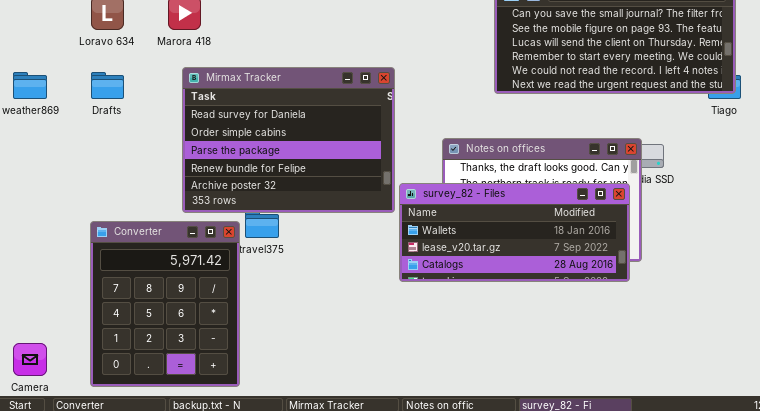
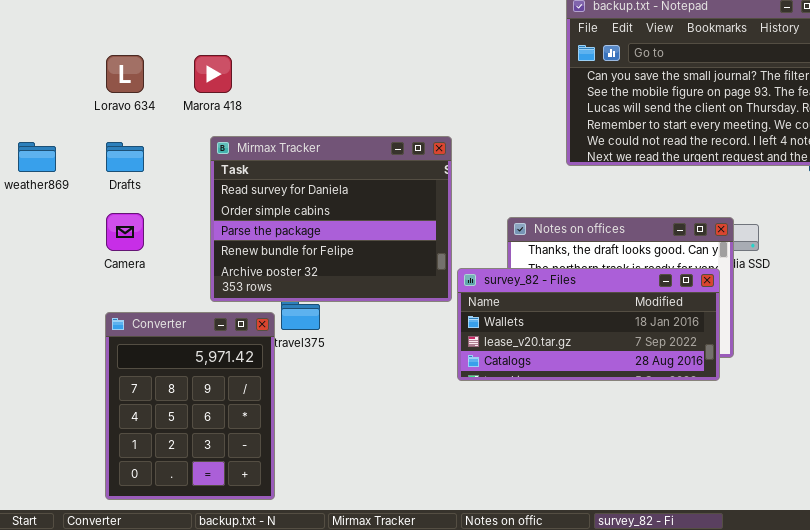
Camera: [13,343,47,376] -> [106,213,144,251], moved

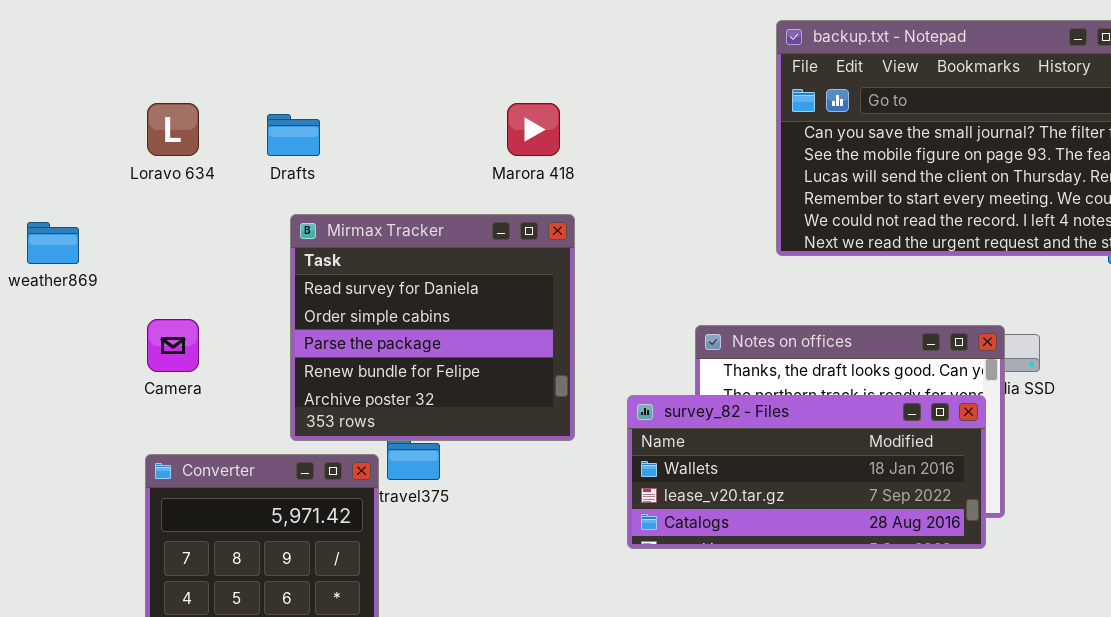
Marora 418: [194,55,232,93] -> [507,103,560,156], moved
Mirmax Tracker: [210,136,452,302] -> [290,214,575,441], resized
Drafts: [106,142,144,172] -> [267,114,320,156], moved

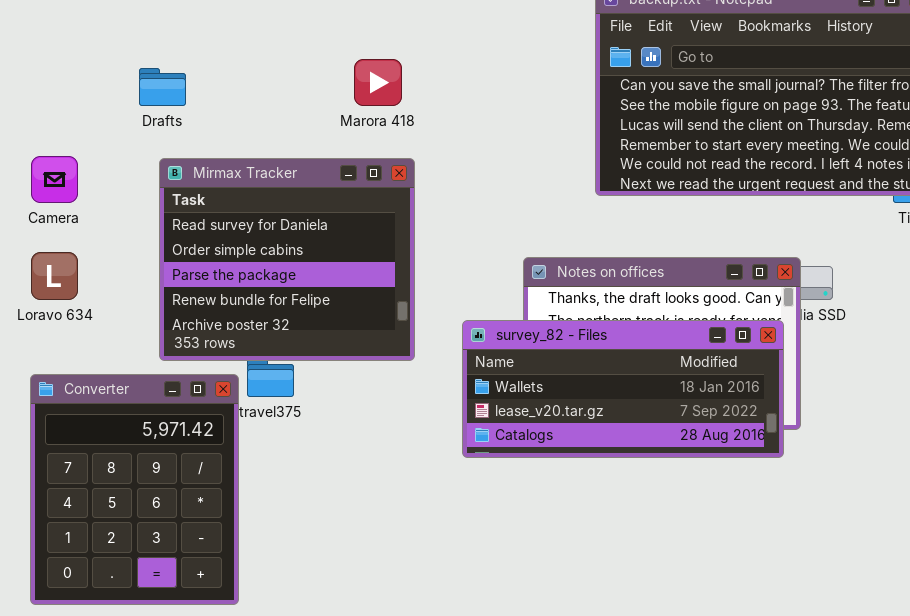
Loravo 634: [147,103,199,156] -> [31,252,78,300], moved
Camera: [147,319,199,372] -> [31,156,78,203], moved

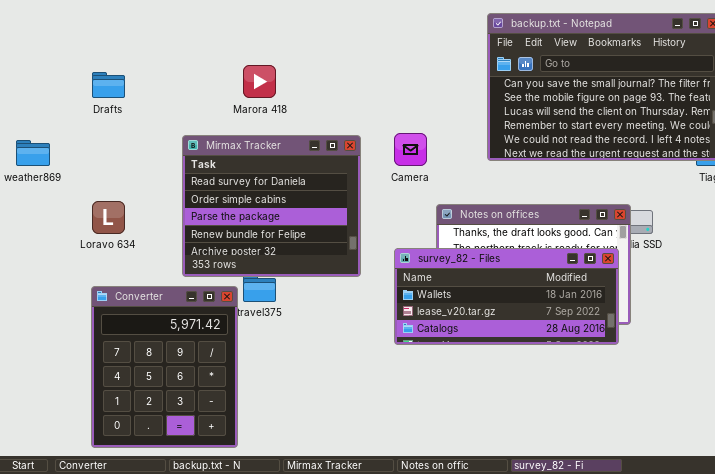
Marora 418: [354,59,402,106] -> [243,65,276,98], moved
Drafts: [139,68,186,106] -> [92,72,125,98], moved
Camera: [31,156,78,203] -> [394,133,427,166], moved

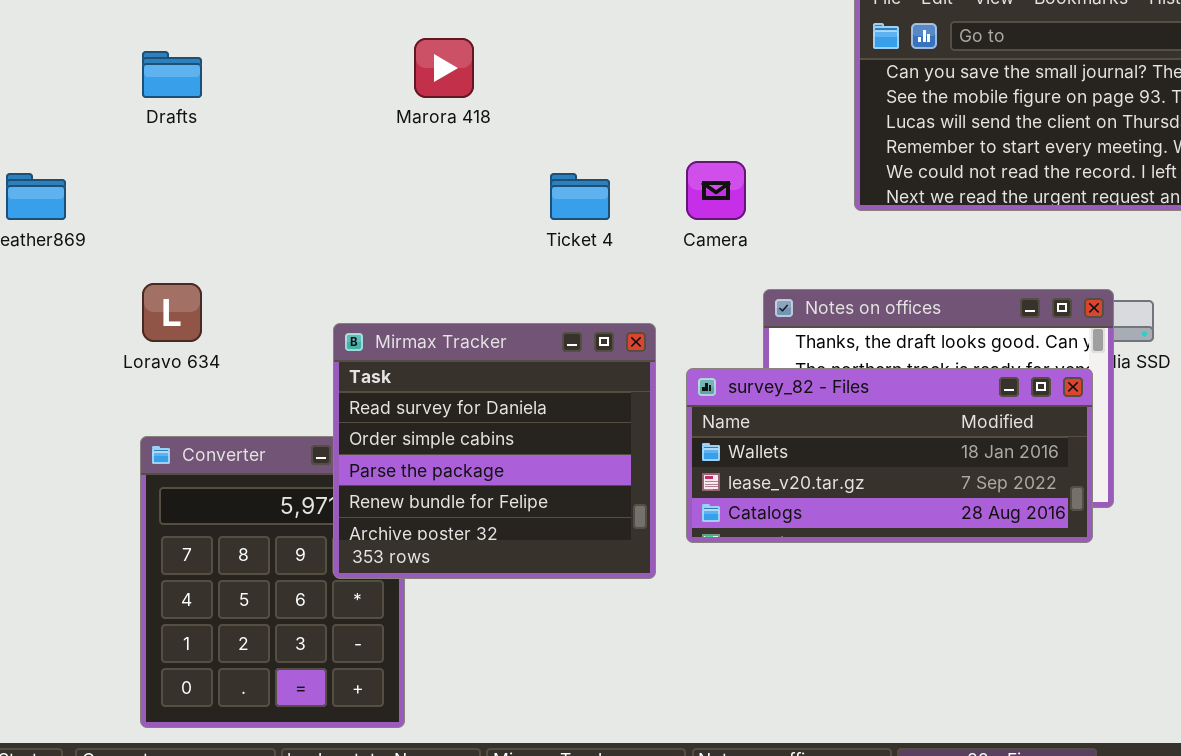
Mirmax Tracker: [182,135,361,277] -> [333,323,656,579], moved

